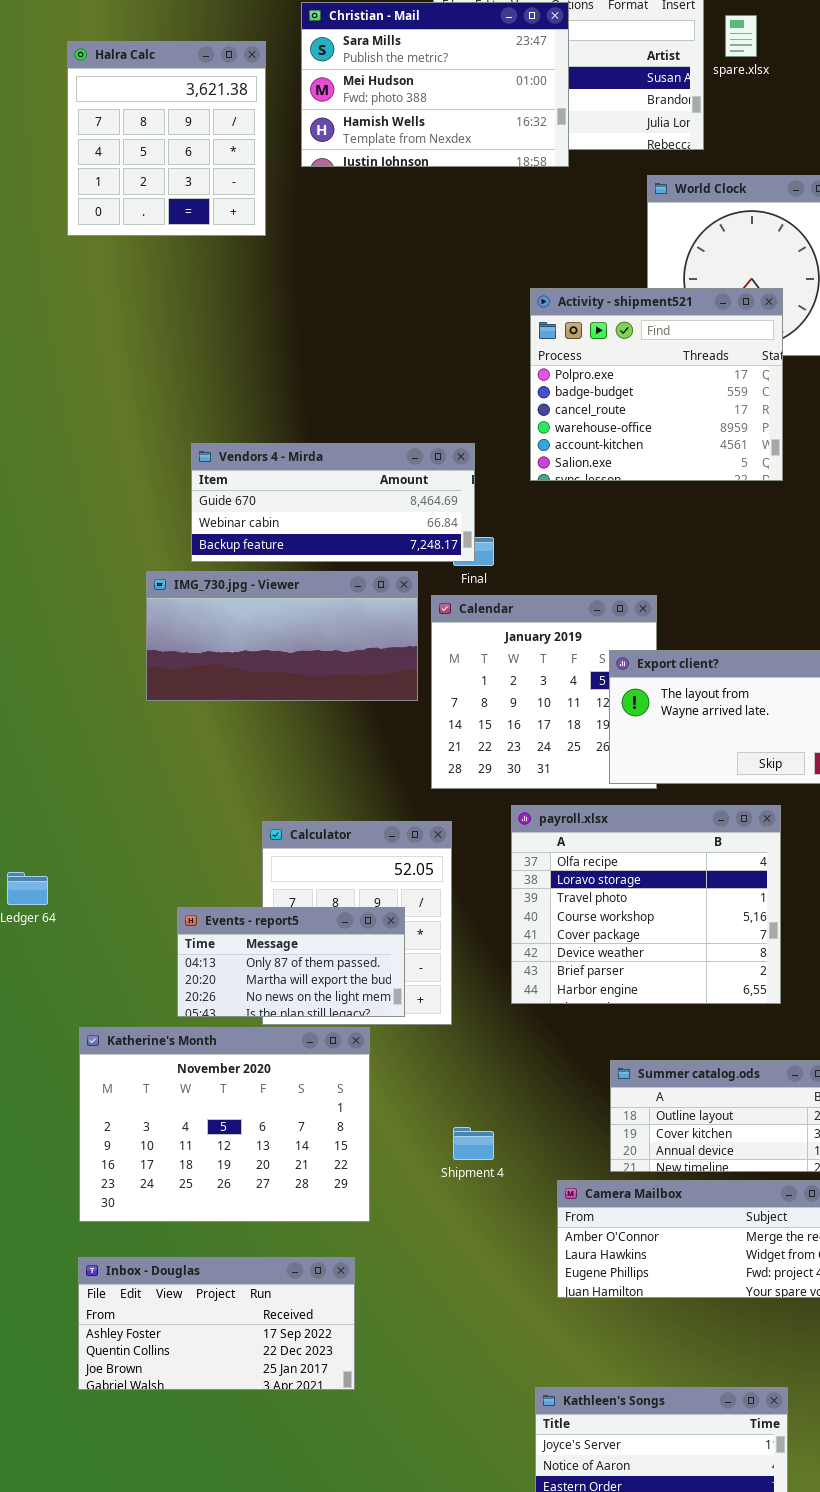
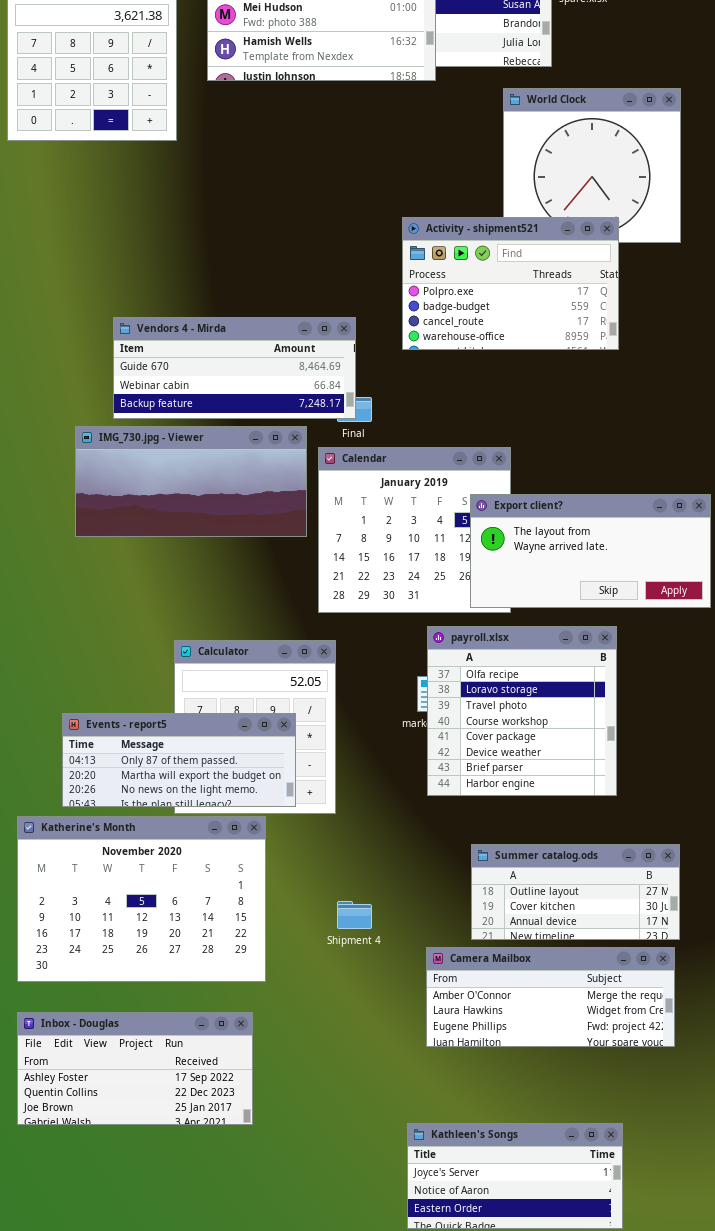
Activity - shipment521: [530,288,783,481] -> [402,217,619,350], resized
payroll.xlsx: [511,805,781,1004] -> [427,626,617,796], resized
Events - report5: [177,907,405,1017] -> [62,713,296,807], resized

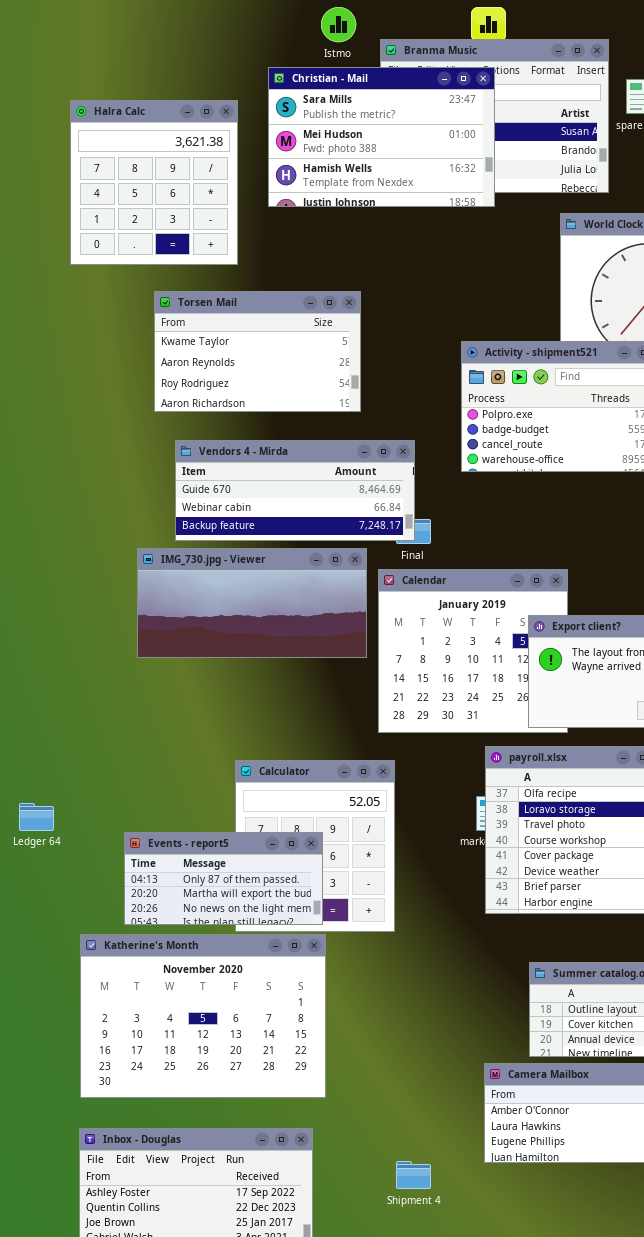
Torsen Mail: none -> [154,291,361,412], opened
Events - report5: [62,713,296,807] -> [124,832,323,925], resized
Shipment 4: [337,901,372,929] -> [396,1161,431,1189], moved

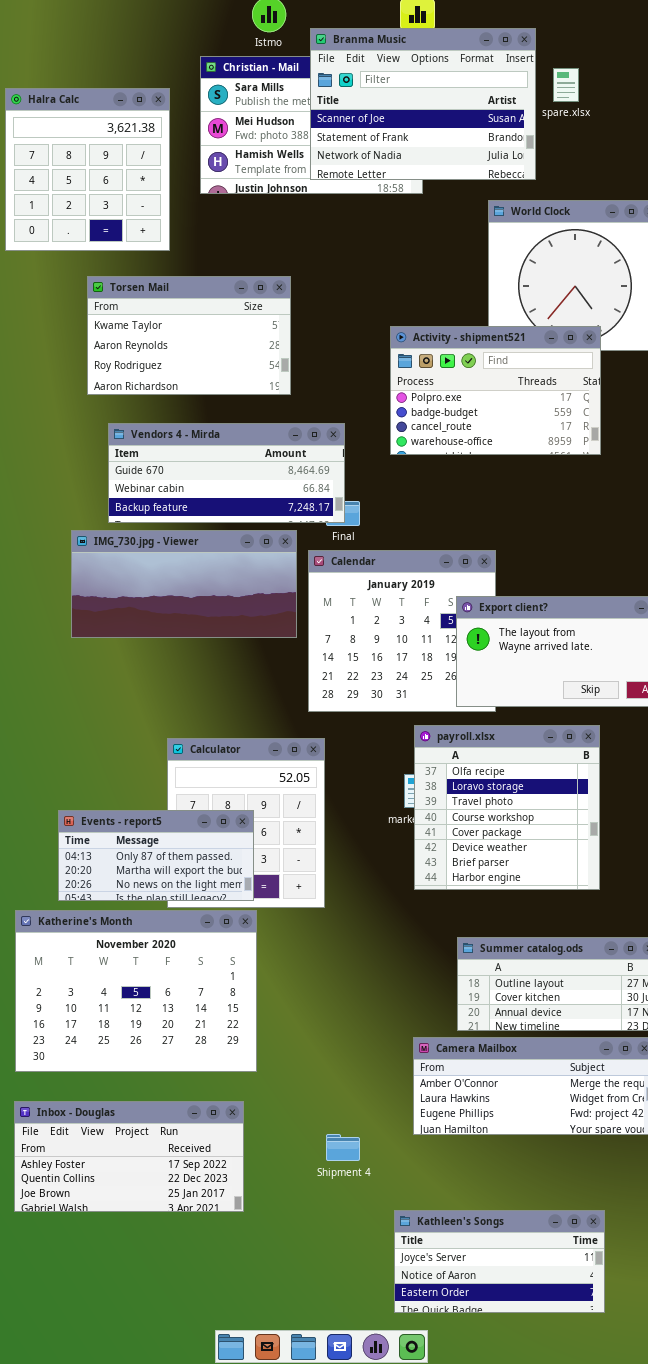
Branma Music: [380,39,609,193] -> [310,28,536,180], raised

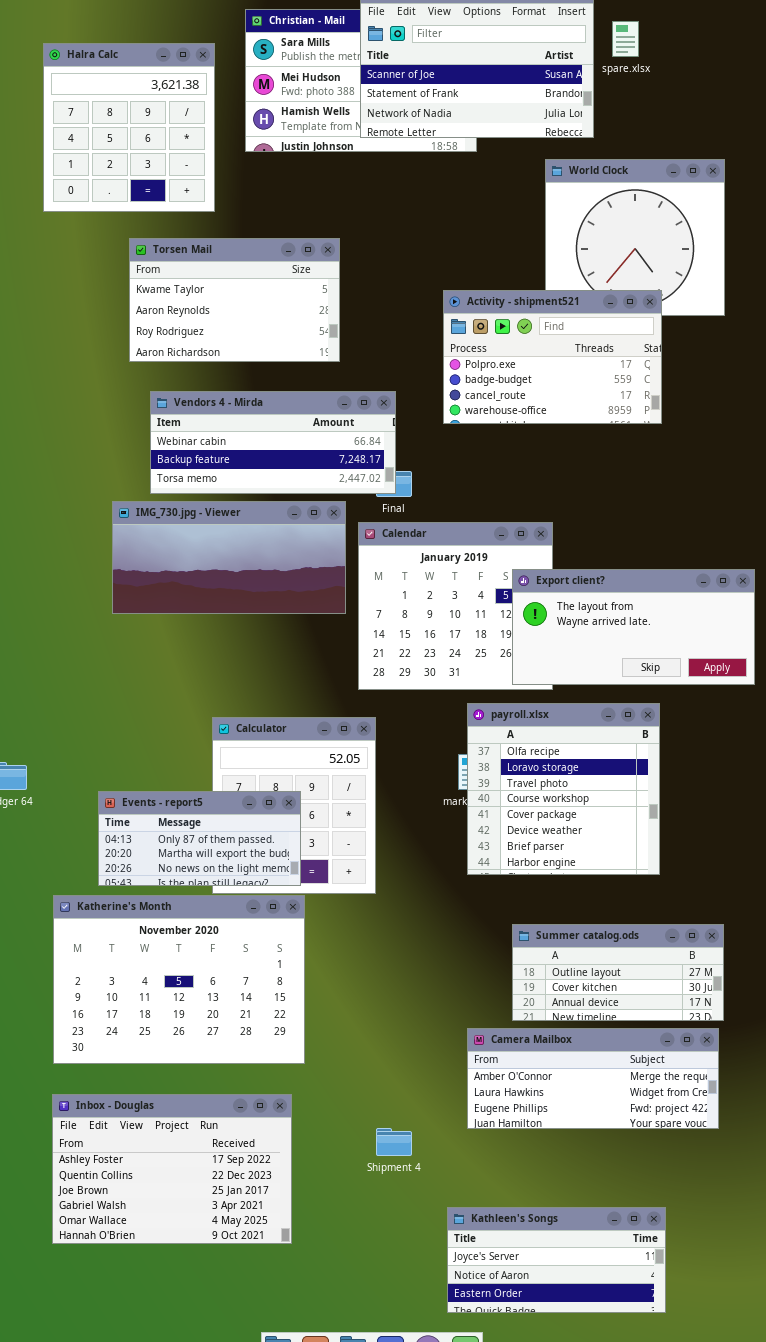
Vendors 4 - Mirda: [108,423,345,523] -> [150,391,396,494], scrolled down 1 row
Inbox - Douglas: [14,1101,244,1212] -> [52,1094,292,1244], resized

